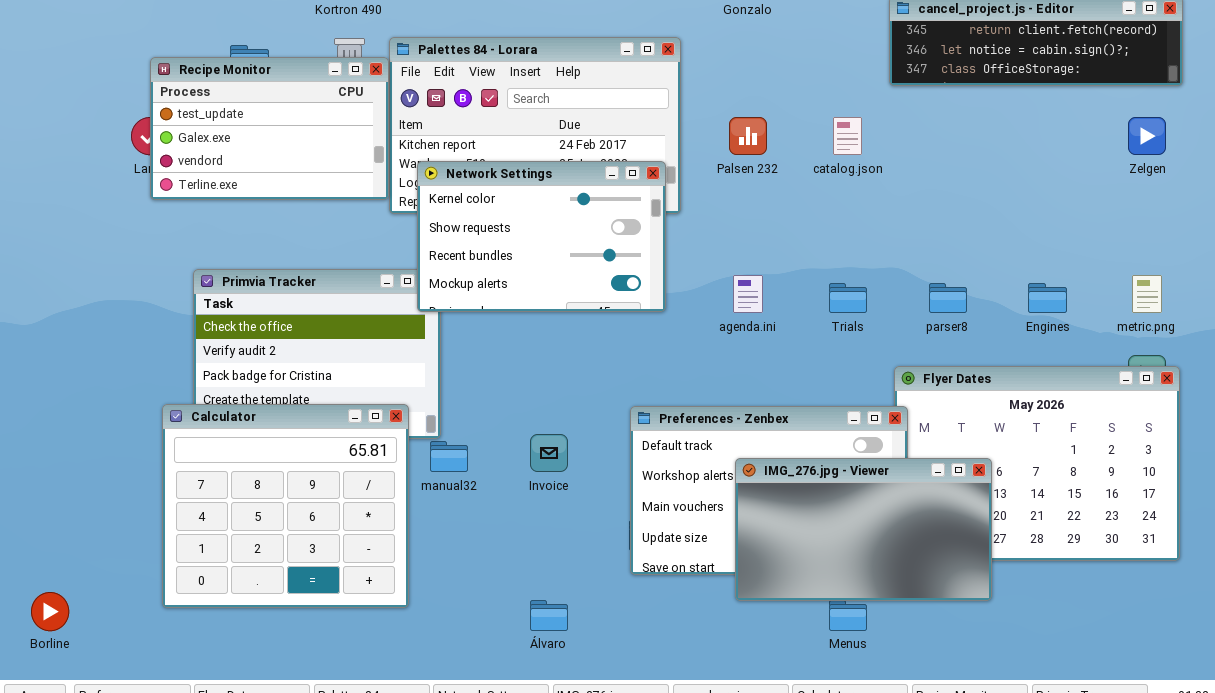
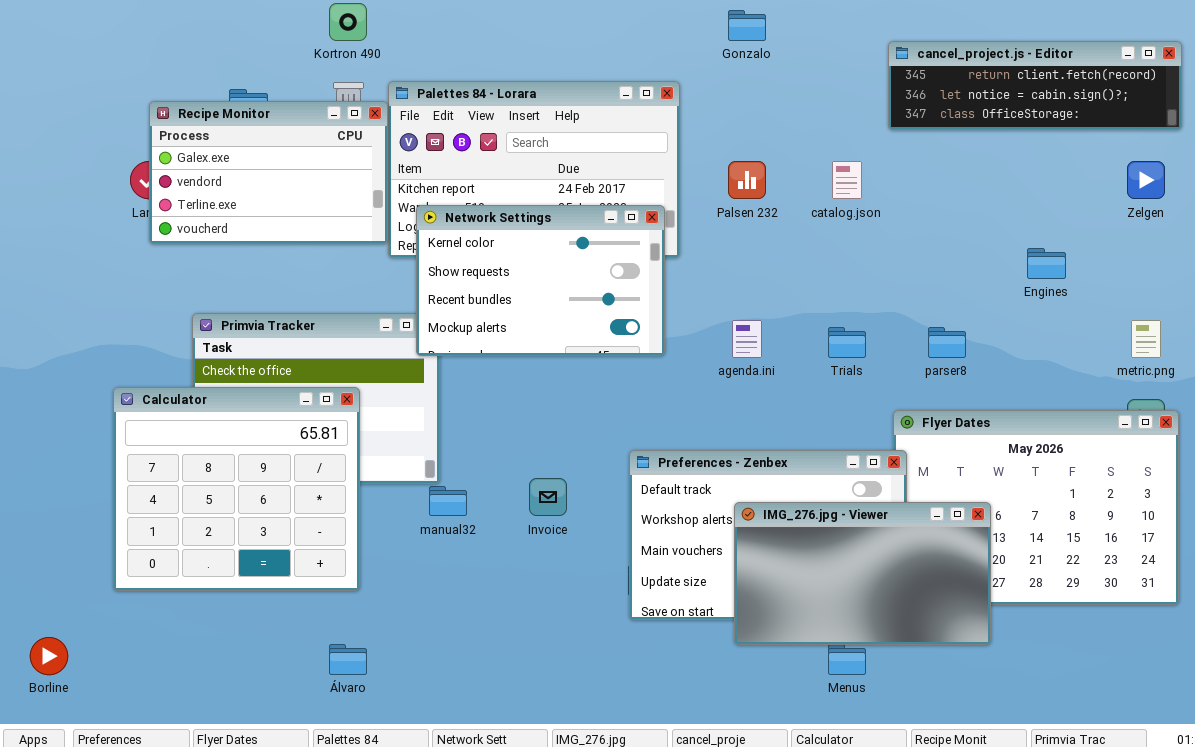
Recipe Monitor: [150,57,389,200] -> [149,101,388,244], scrolled down 1 row
Engines: [1028,283,1067,313] -> [1027,248,1066,279], moved
Calculator: [162,404,409,608] -> [113,387,360,591], moved
Álvaro: [530,600,568,631] -> [329,644,367,675], moved

